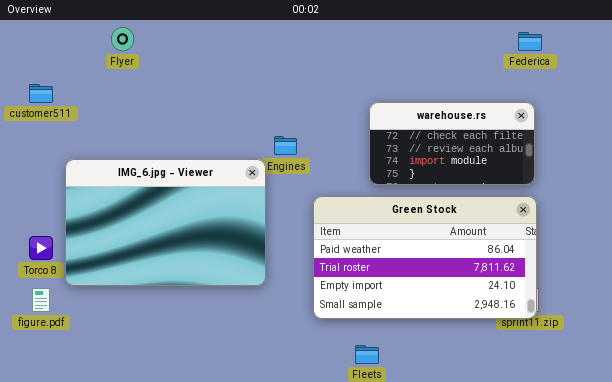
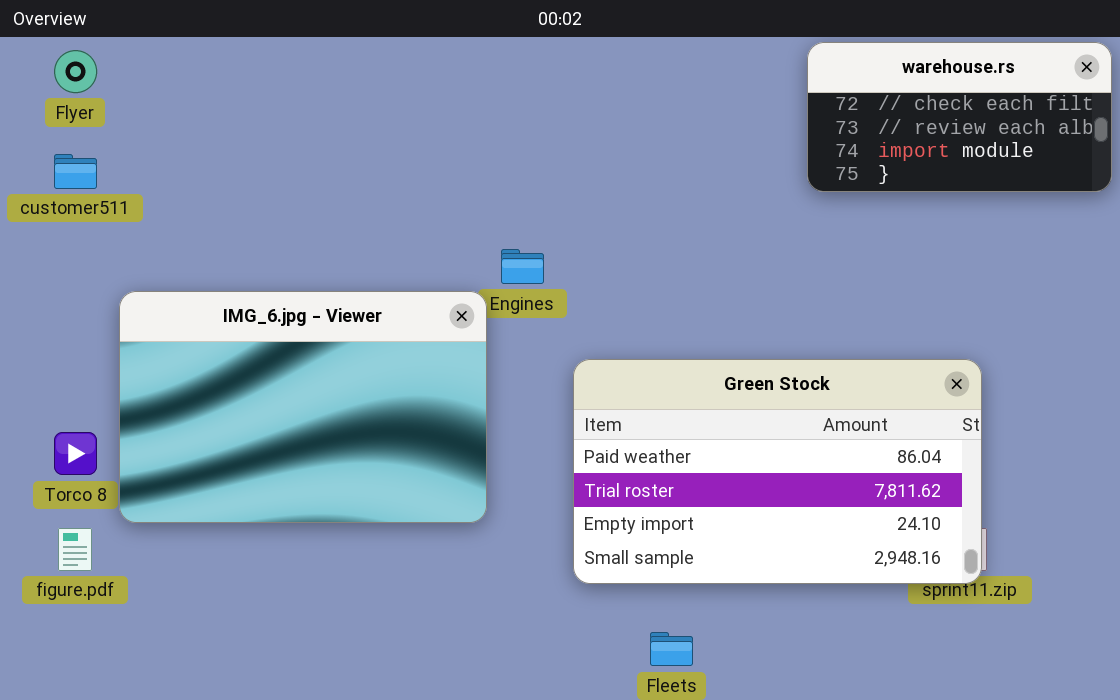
Flyer: [111,27,134,51] -> [54,50,97,93], moved
warehouse.rs: [369,102,535,185] -> [807,42,1112,192], moved

